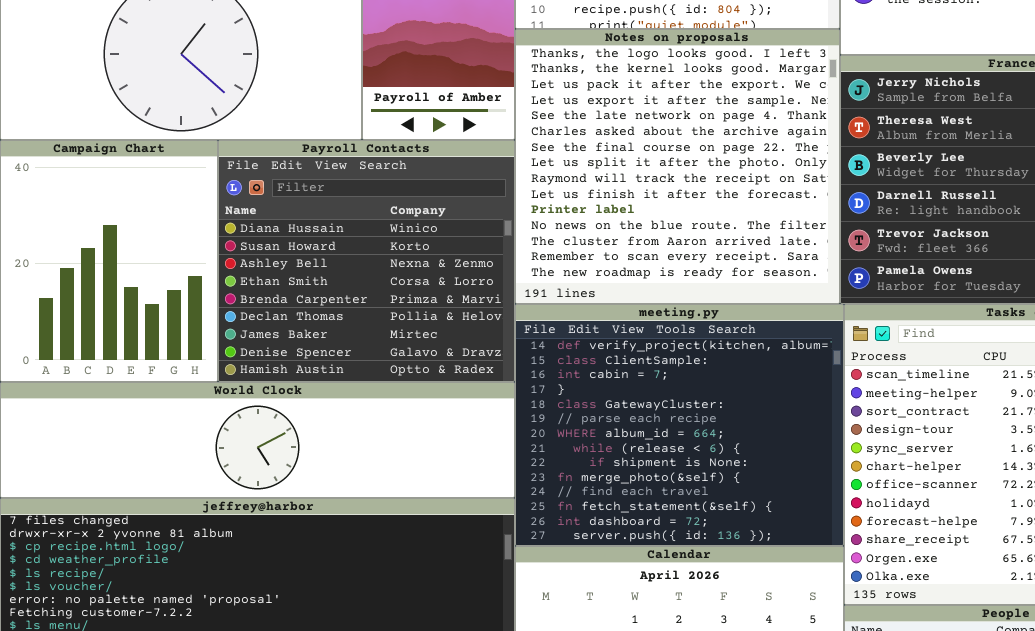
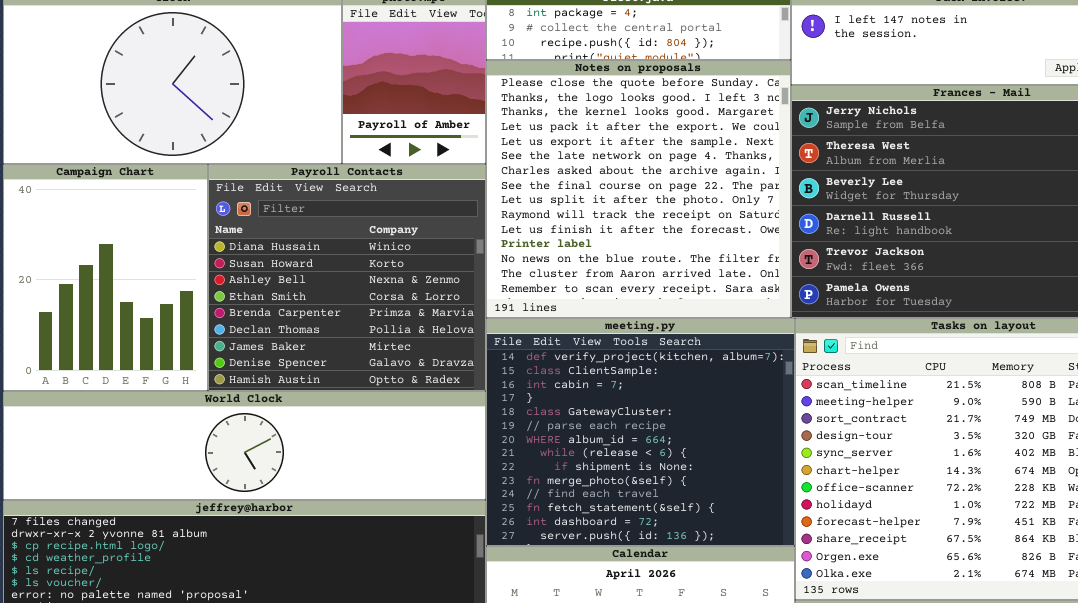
Notes on proposals: [515,29,840,304] -> [486,60,791,318], scrolled up 1 row

